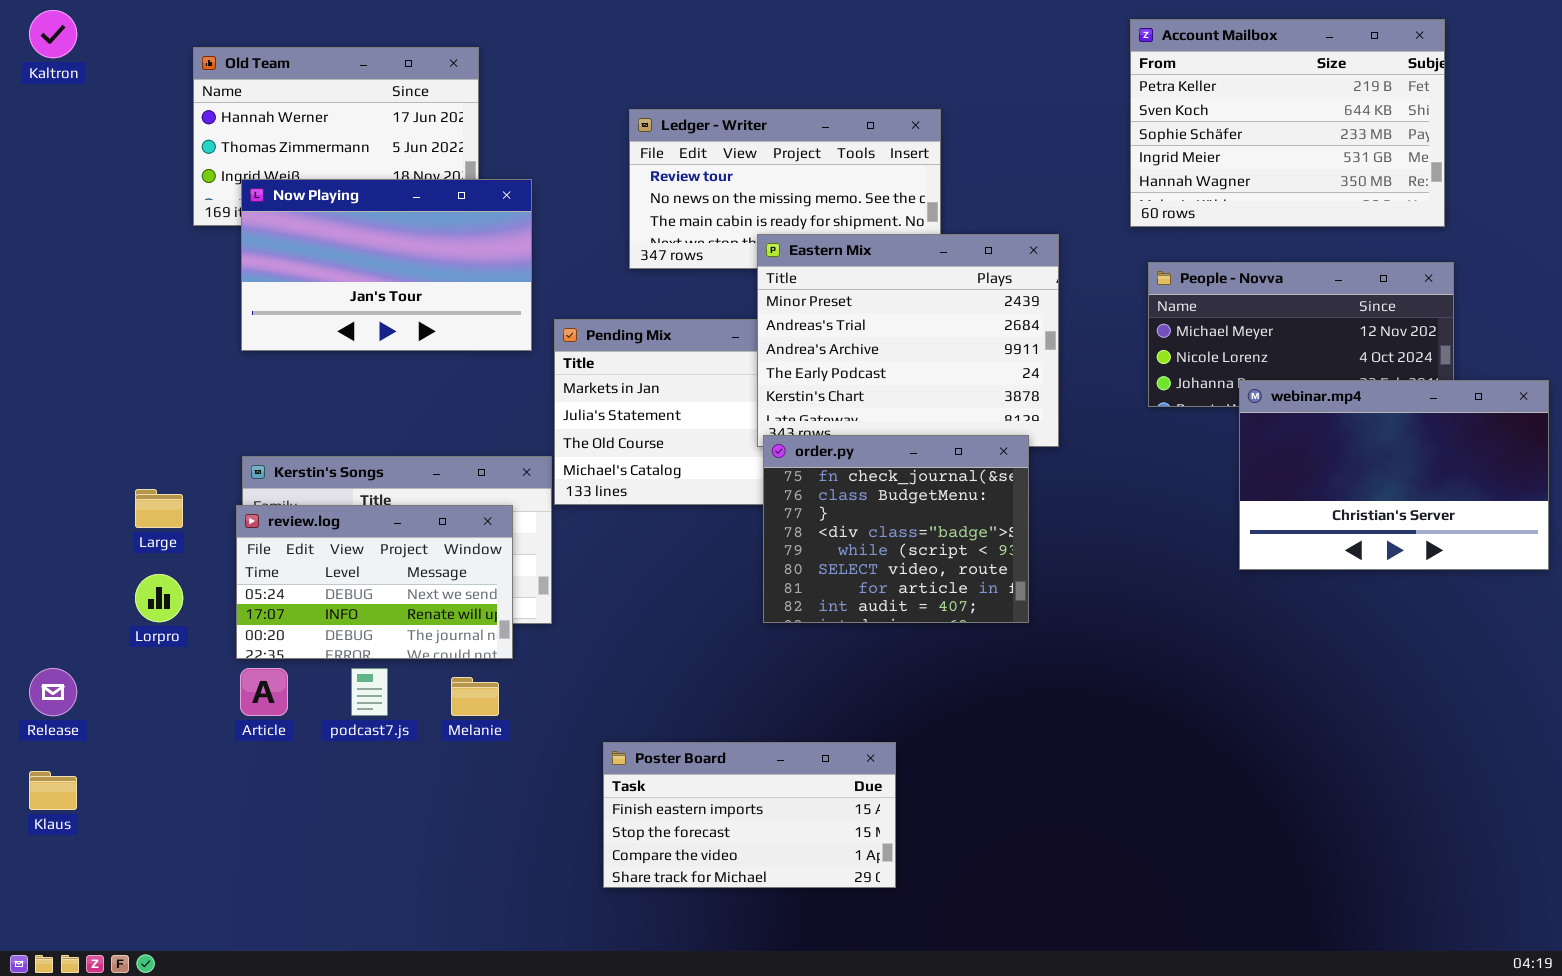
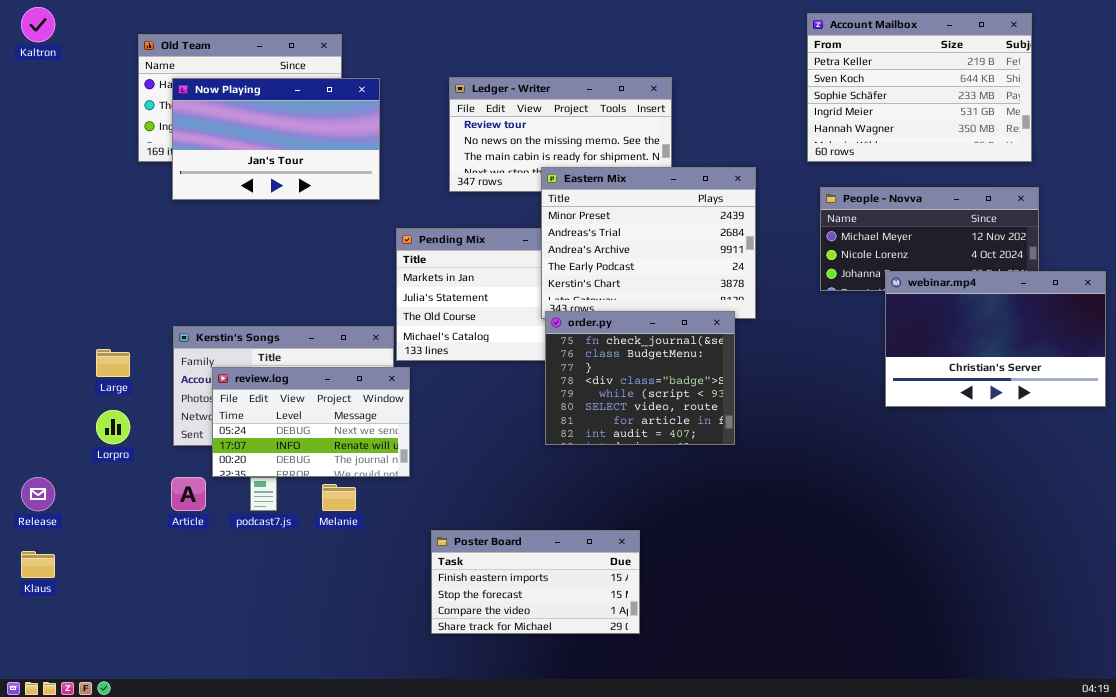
Now Playing: [241,179,532,351] -> [172,78,380,200], moved
review.log: [236,505,513,659] -> [212,367,410,477], moved

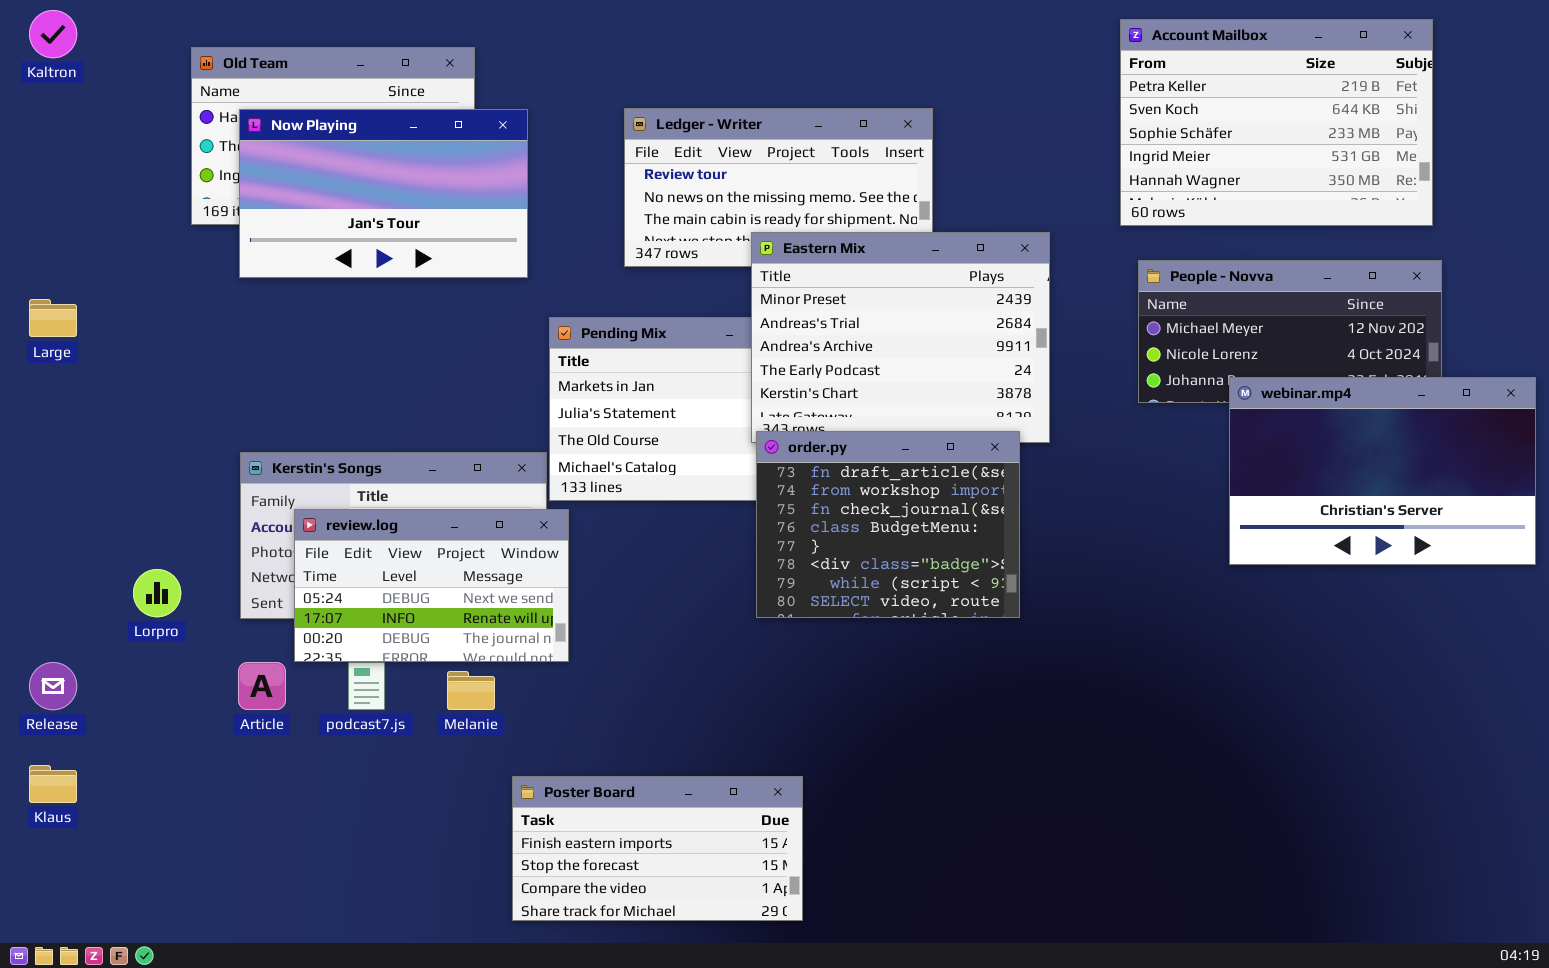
order.py: [545,311,735,445] -> [756,431,1020,618], scrolled up 2 rows
Large: [96,349,130,377] -> [29,299,77,337], moved
Poster Board: [431,530,640,634] -> [512,776,803,921], moved

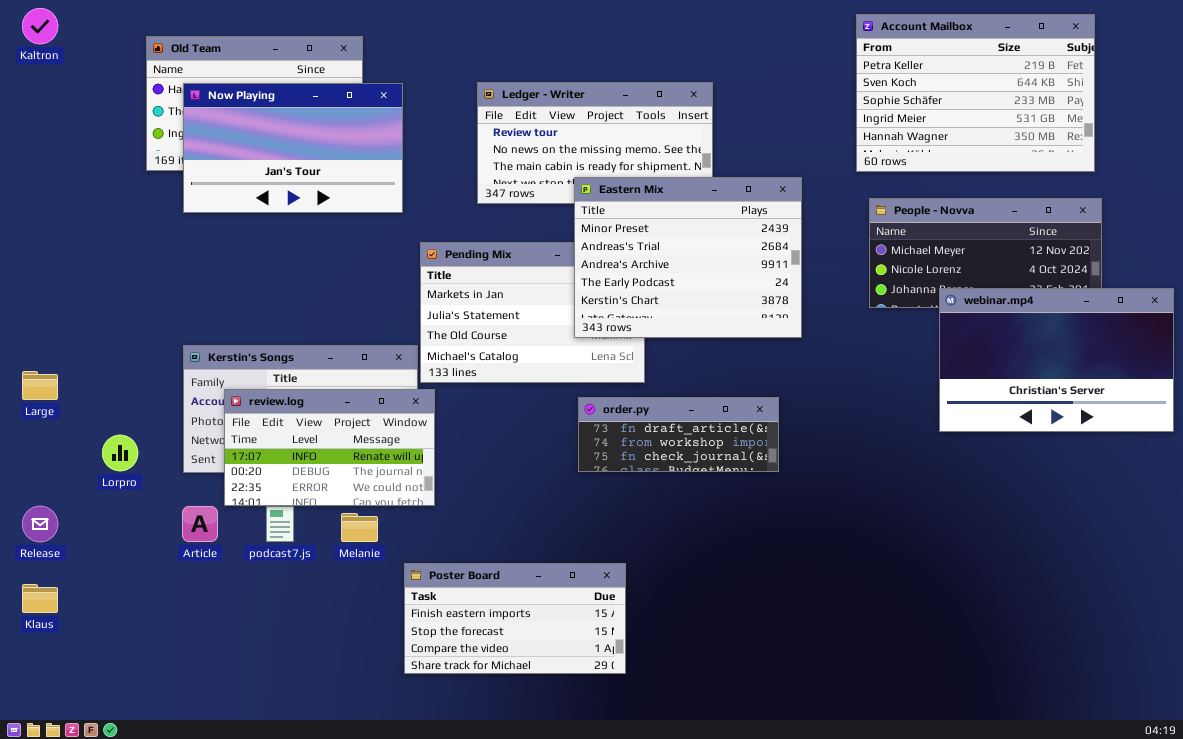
Large: [29,299,77,337] -> [22,371,58,400], moved
order.py: [756,431,1020,618] -> [578,397,779,472], resized
review.log: [294,509,569,662] -> [224,389,435,506], scrolled down 1 row
Poster Board: [512,776,803,921] -> [404,563,626,674], moved

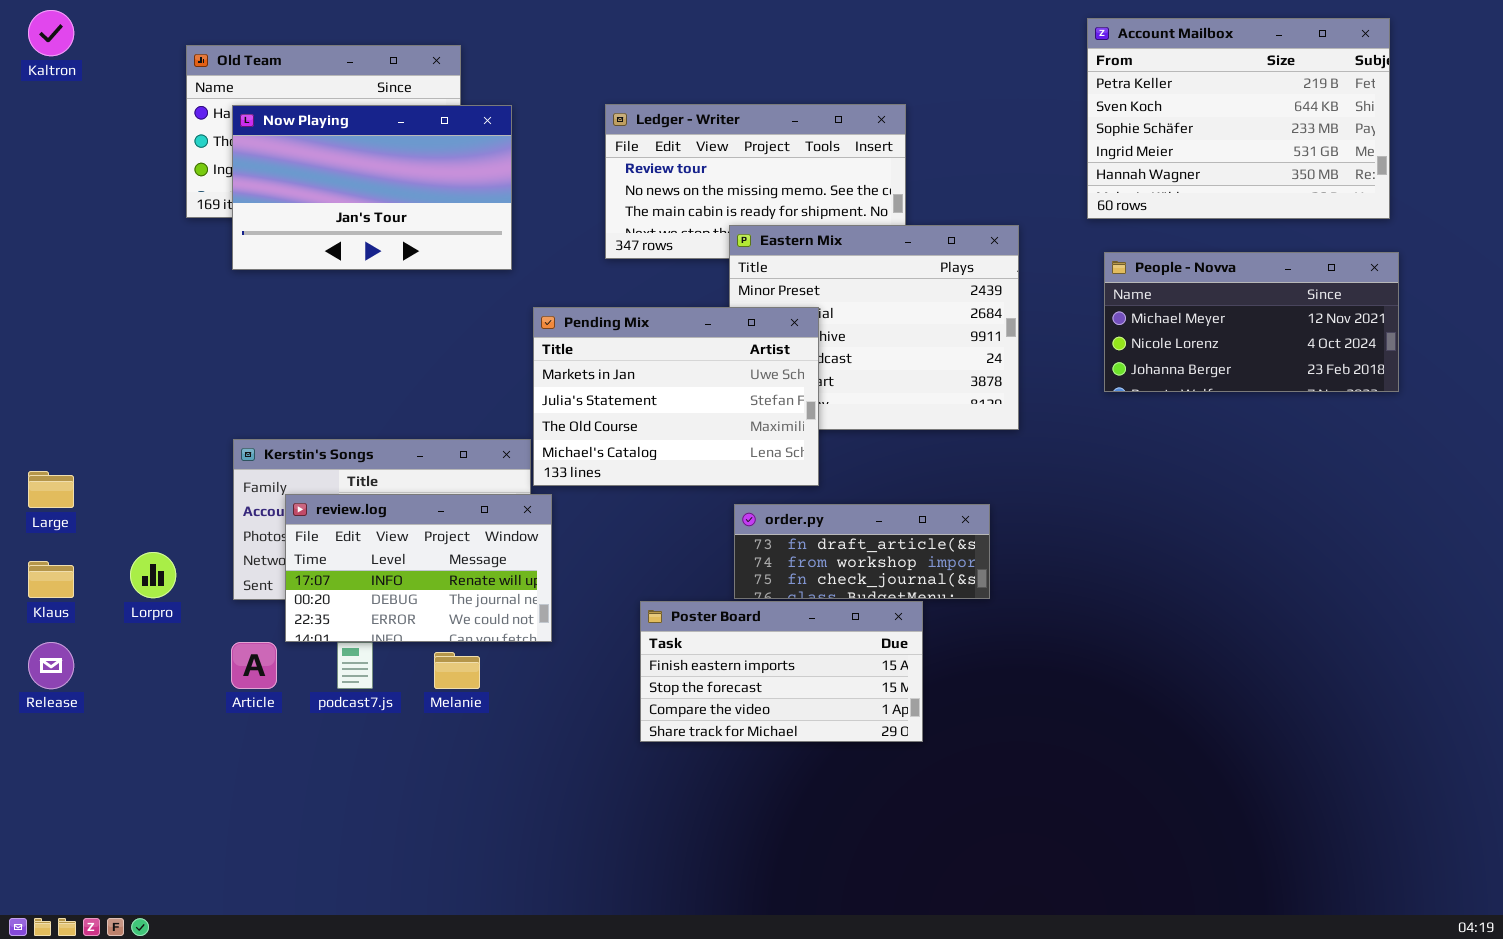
Pending Mix: [420,242,645,383] -> [533,307,819,486], raised
webinar.mp4: [939,288,1174,432] -> none, closed
Poster Board: [404,563,626,674] -> [640,601,923,742], moved
Klaus: [22,584,58,613] -> [28,561,74,598], moved

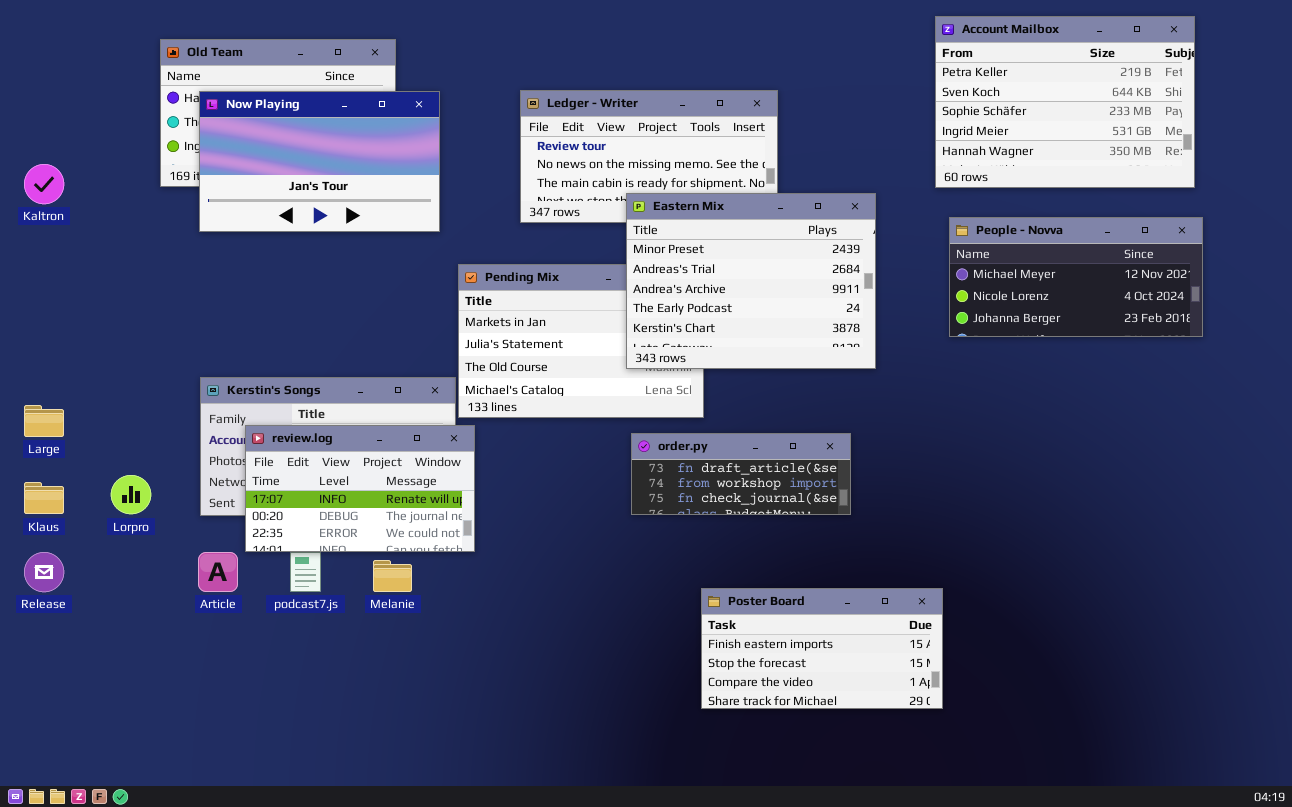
Kaltron: [28,10,74,56] -> [24,164,64,204], moved
Eastern Mix: [729,225,1019,430] -> [626,193,876,369], raised
Poster Board: [640,601,923,742] -> [701,588,943,709], moved

